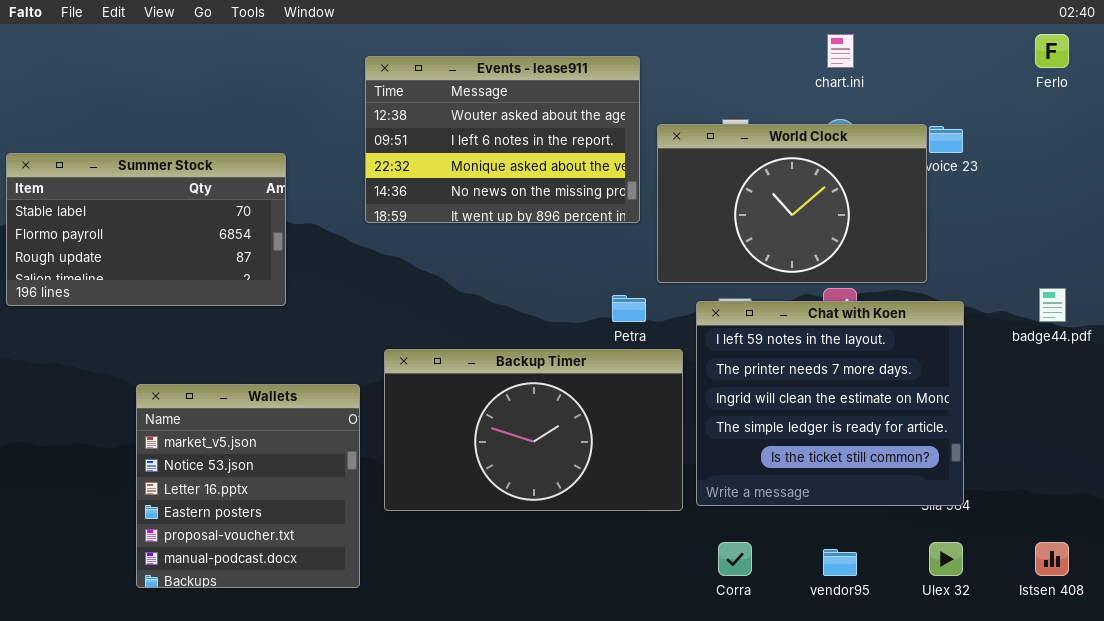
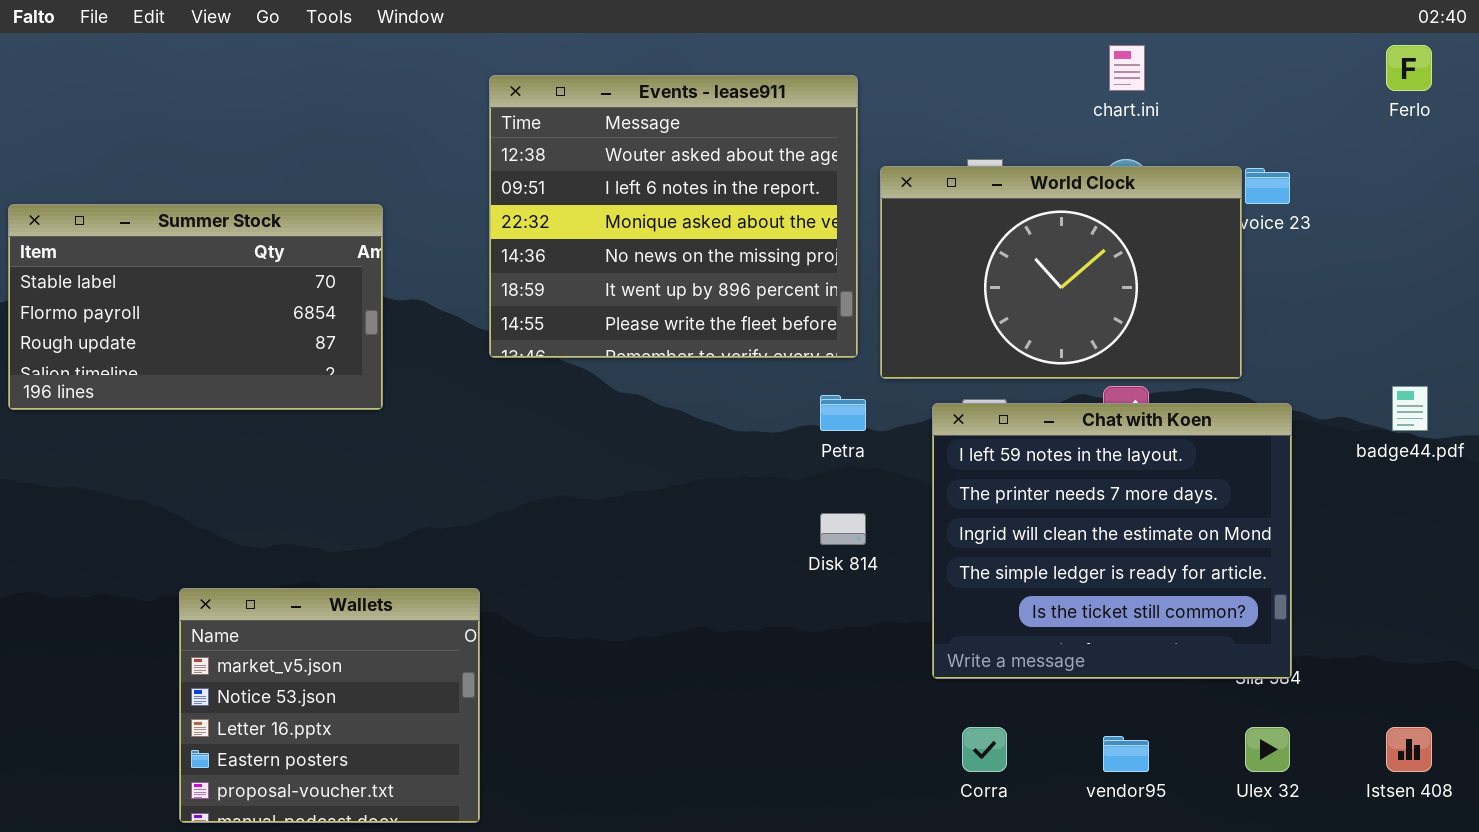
Events - lease911: [365,56,640,223] -> [489,75,858,358], resized
Backup Timer: [384,349,683,511] -> none, closed
Wallets: [136,384,360,588] -> [179,588,480,823], moved, resized

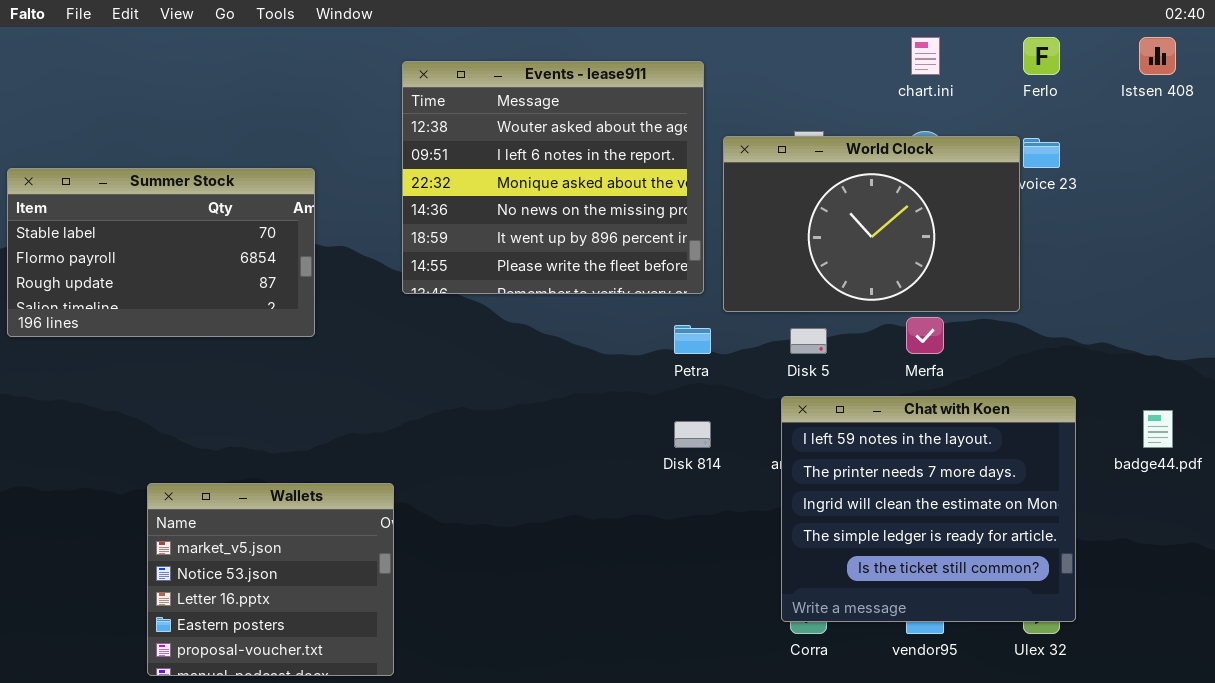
Ferlo: [1386,45,1432,91] -> [1023,37,1060,75], moved
badge44.pdf: [1392,386,1428,431] -> [1143,410,1173,448], moved
Chat with Koen: [932,403,1292,679] -> [781,396,1076,622], moved
Istsen 408: [1386,727,1432,772] -> [1139,37,1176,75], moved

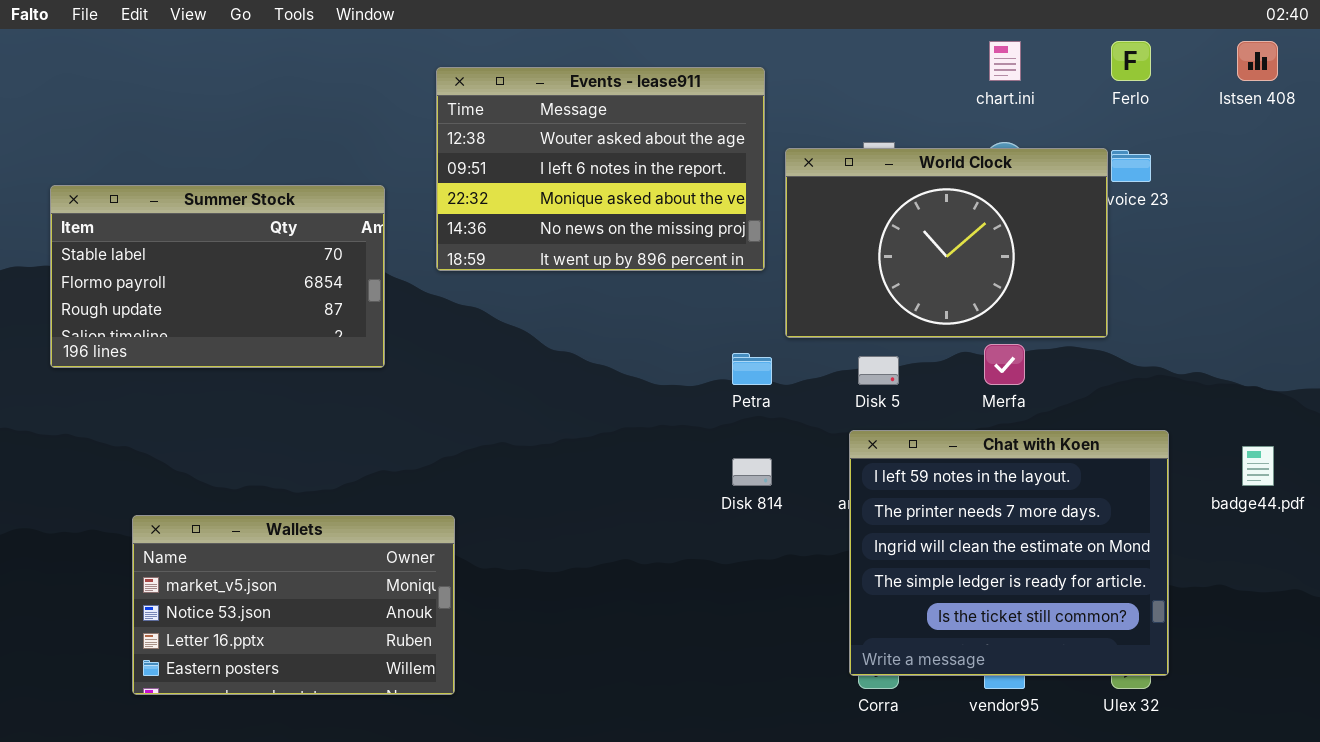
Events - lease911: [402,61,704,294] -> [436,67,765,271], resized
Summer Stock: [7,168,315,337] -> [50,185,385,368], moved
Wallets: [147,483,394,676] -> [132,515,455,695], moved, resized

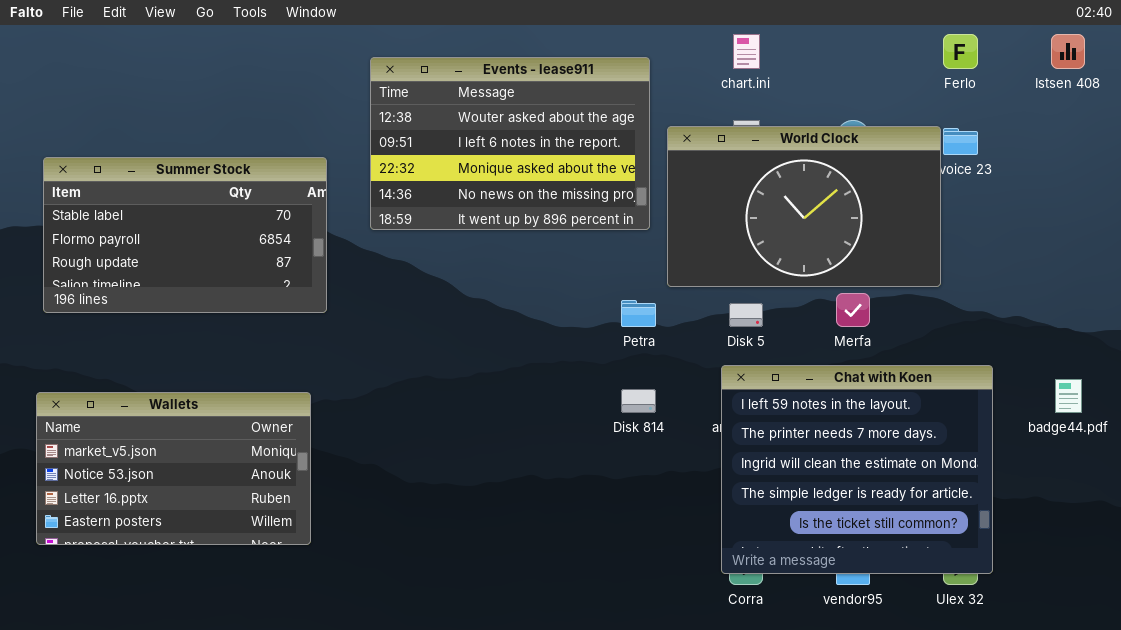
chart.ini: [989,41,1021,81] -> [733,34,760,69], moved
Wallets: [132,515,455,695] -> [36,392,311,545], moved

